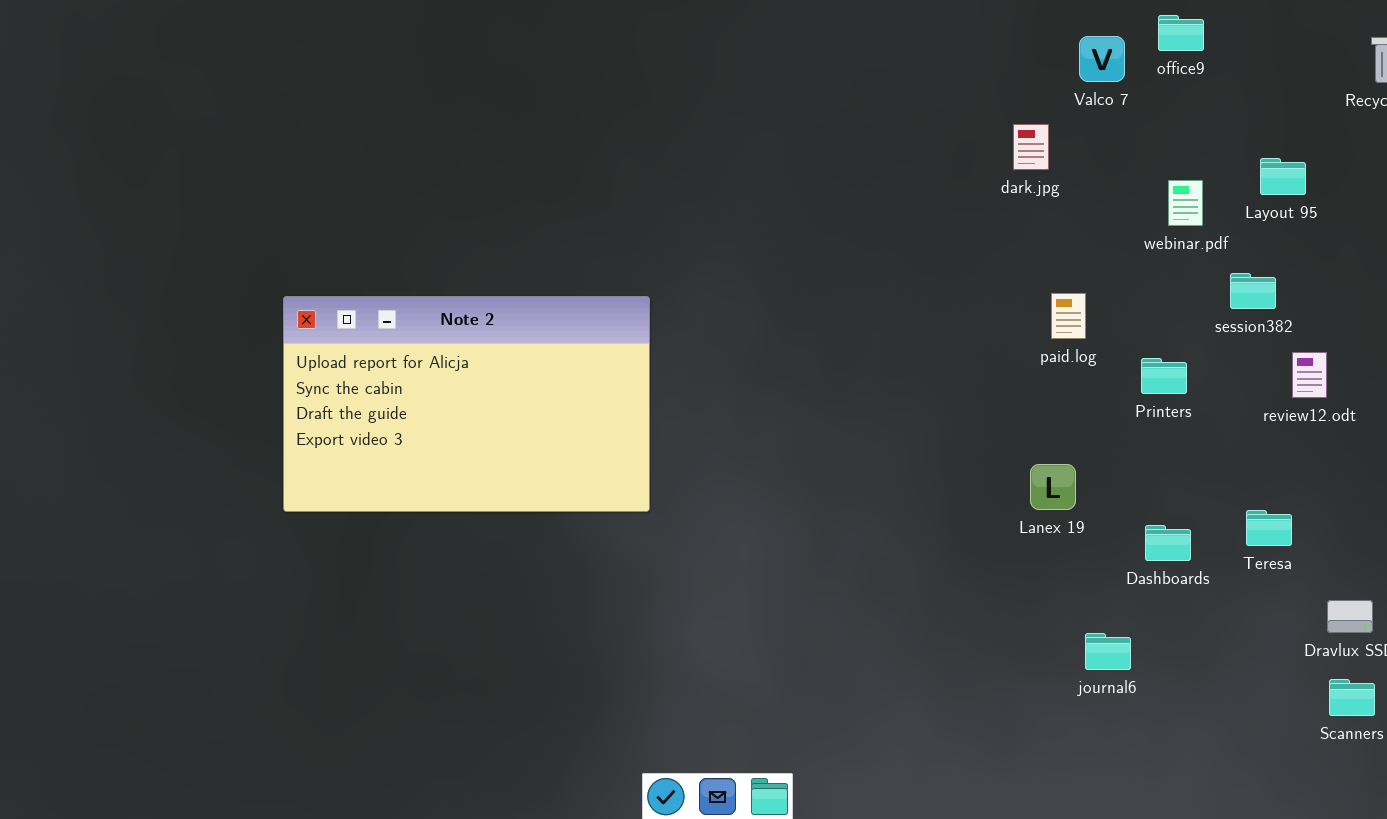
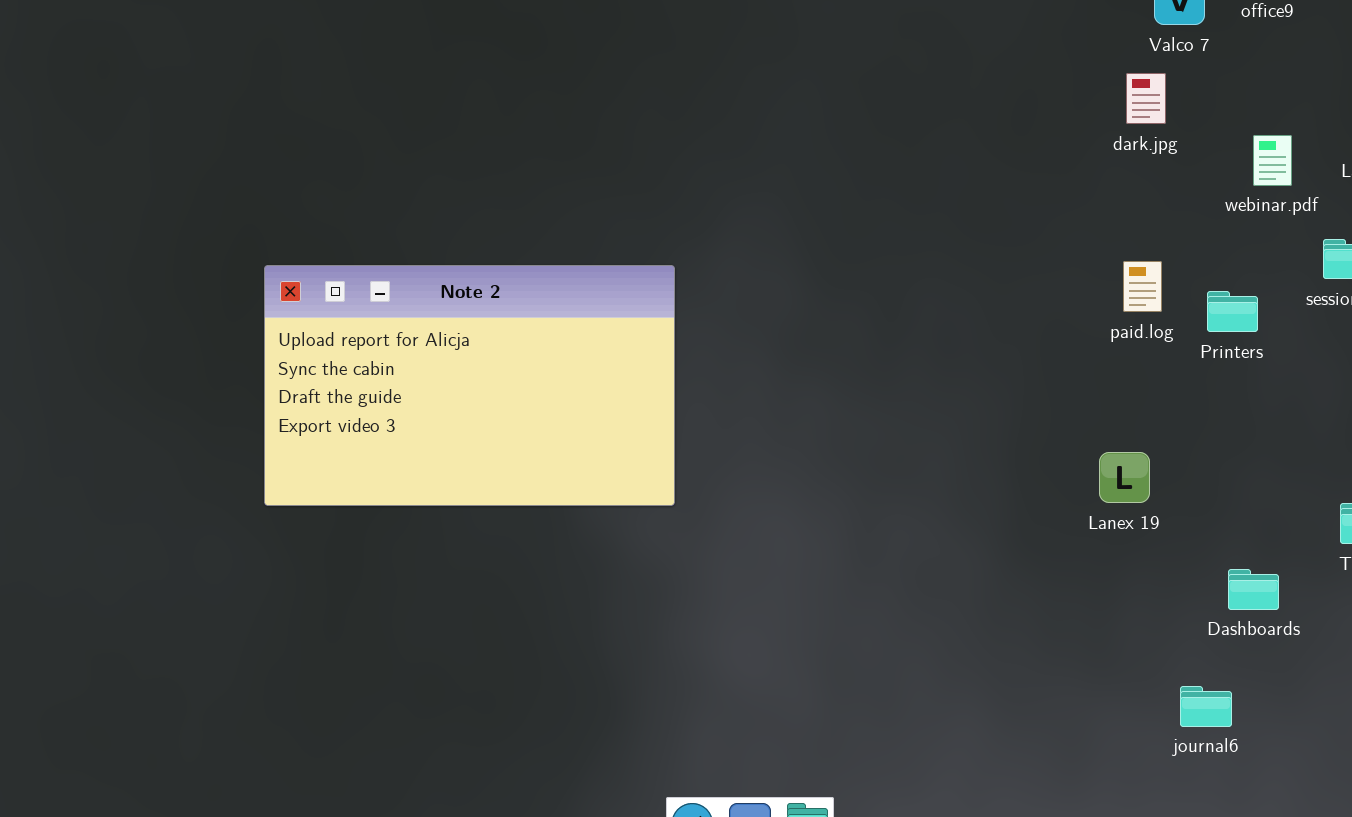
dark.jpg: [1013,124,1049,170] -> [1126,73,1166,124], moved
Printers: [1141,358,1187,394] -> [1207,291,1258,332], moved
Dashboards: [1145,525,1191,561] -> [1228,569,1279,610], moved
journal6: [1085,633,1131,670] -> [1180,686,1232,727], moved

